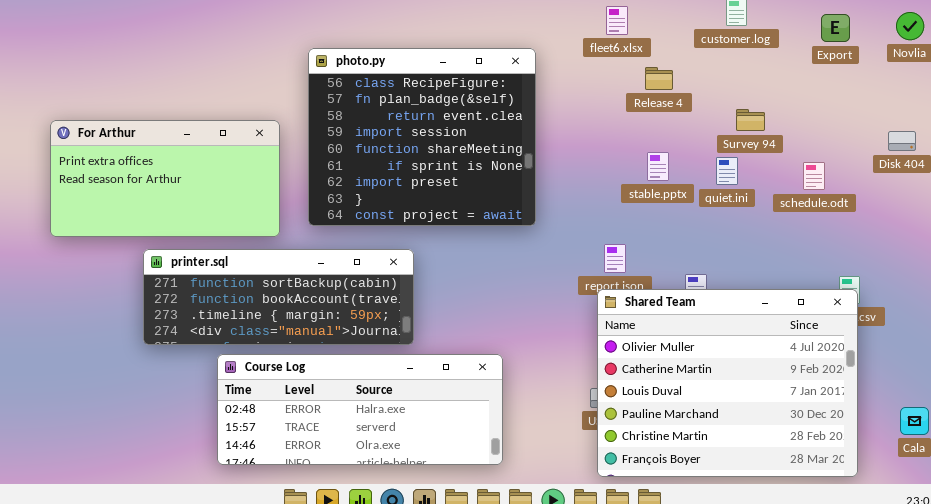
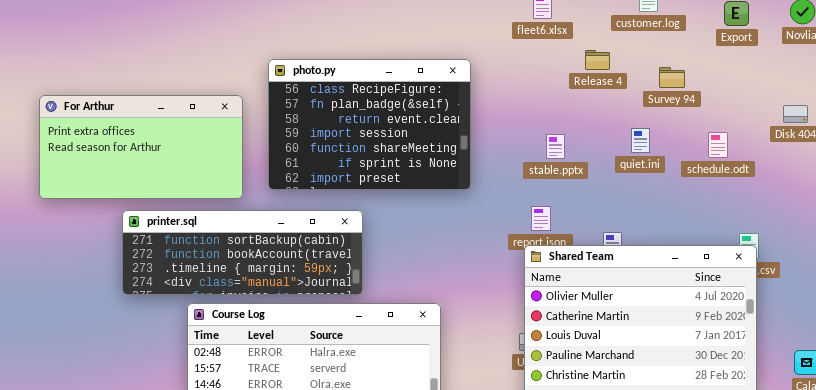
photo.py: [308,48,536,226] -> [268,59,471,190], resized
Release 4: [645,67,673,90] -> [585,50,610,70], moved
Survey 94: [736,109,765,131] -> [659,67,685,88], moved
stable.pptx: [647,152,669,181] -> [546,134,565,159], moved

